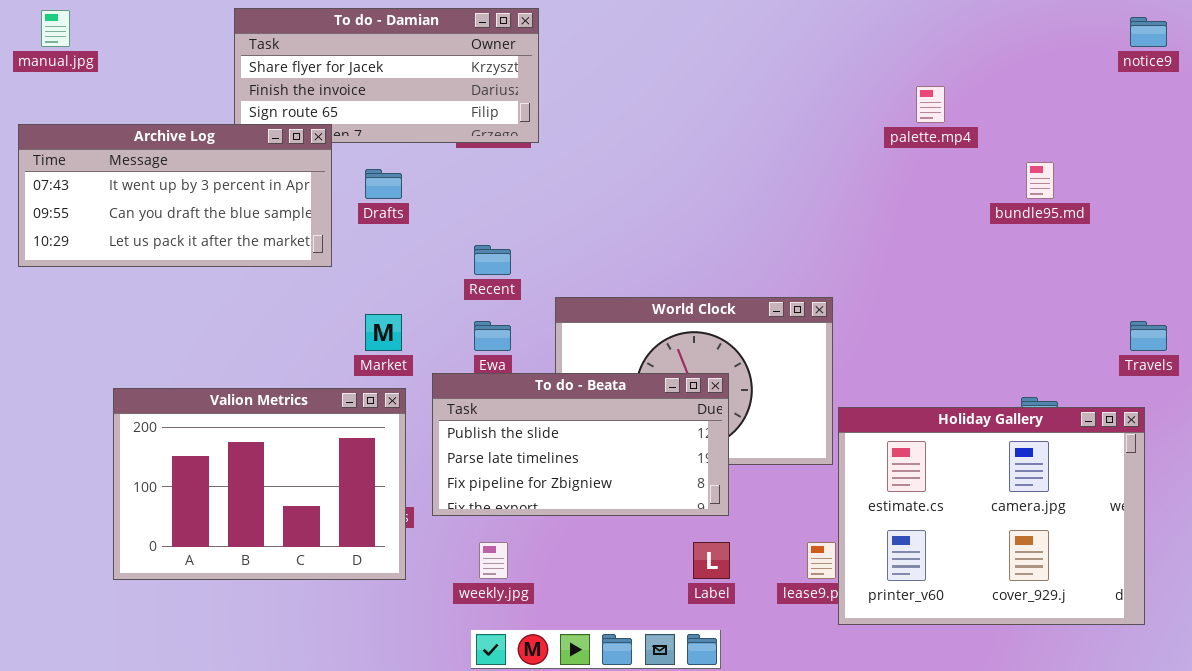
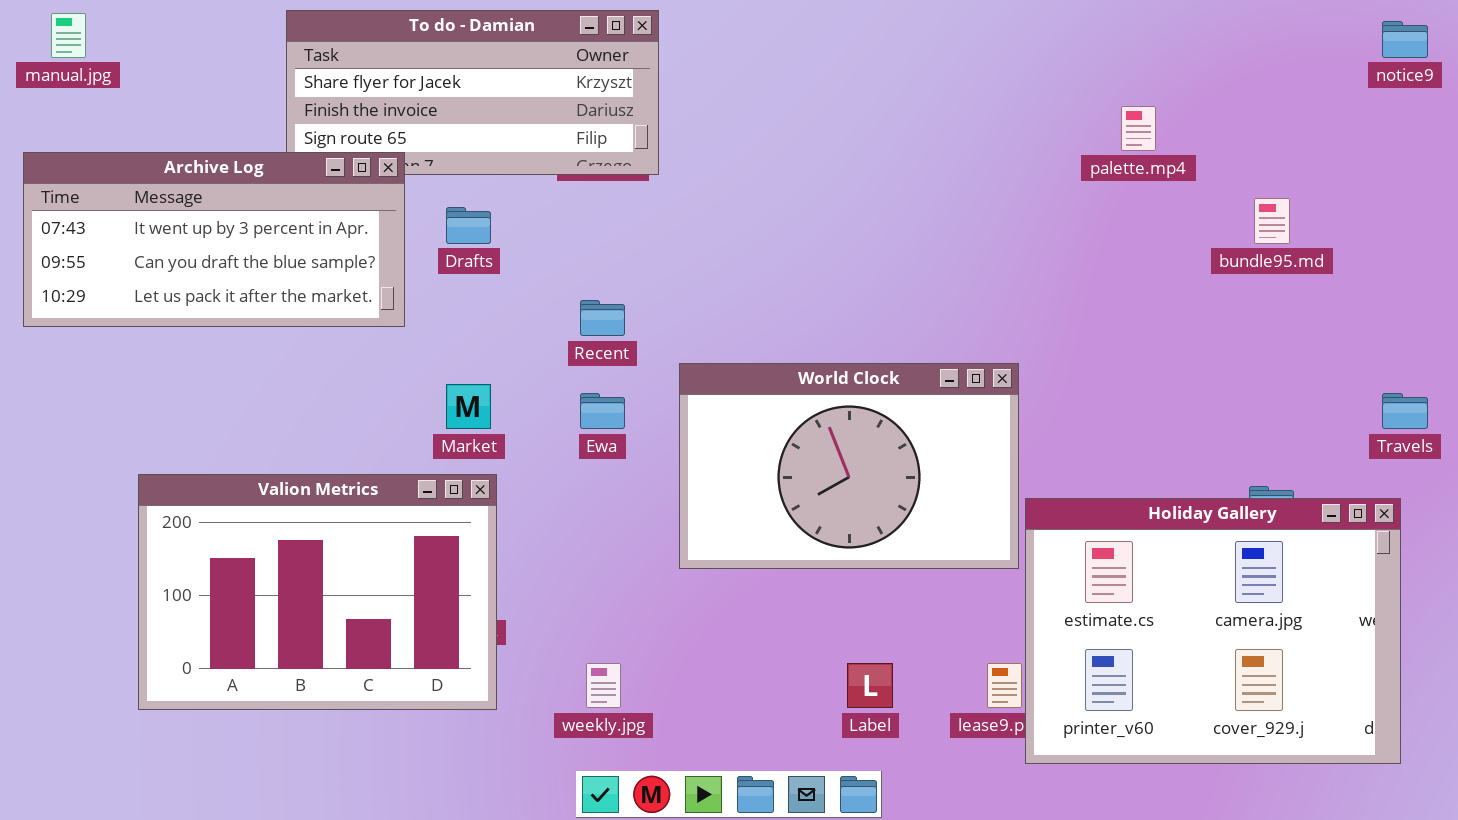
To do - Beata: [432,373,729,516] -> none, closed

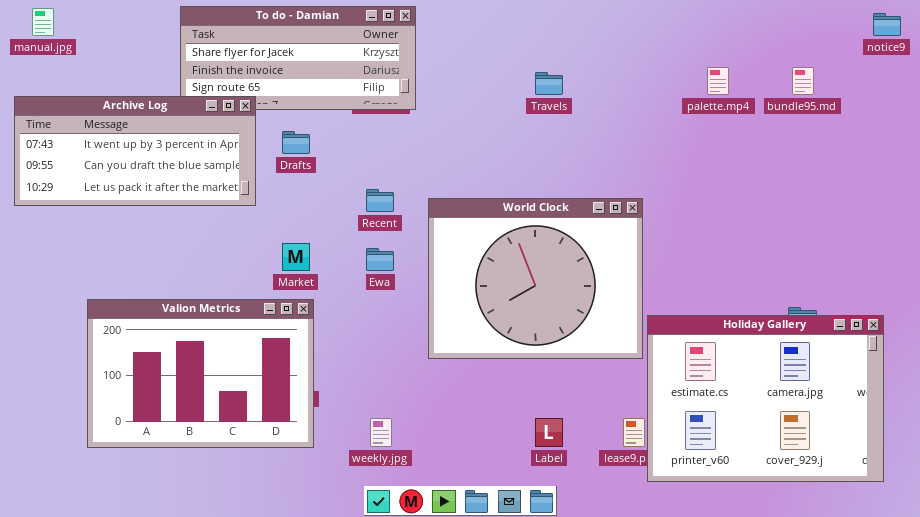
bundle95.md: [1254,198,1290,244] -> [792,67,814,95], moved
World Clock: [679,363,1019,569] -> [428,198,643,359], resized
Travels: [1382,393,1428,429] -> [535,72,563,95], moved

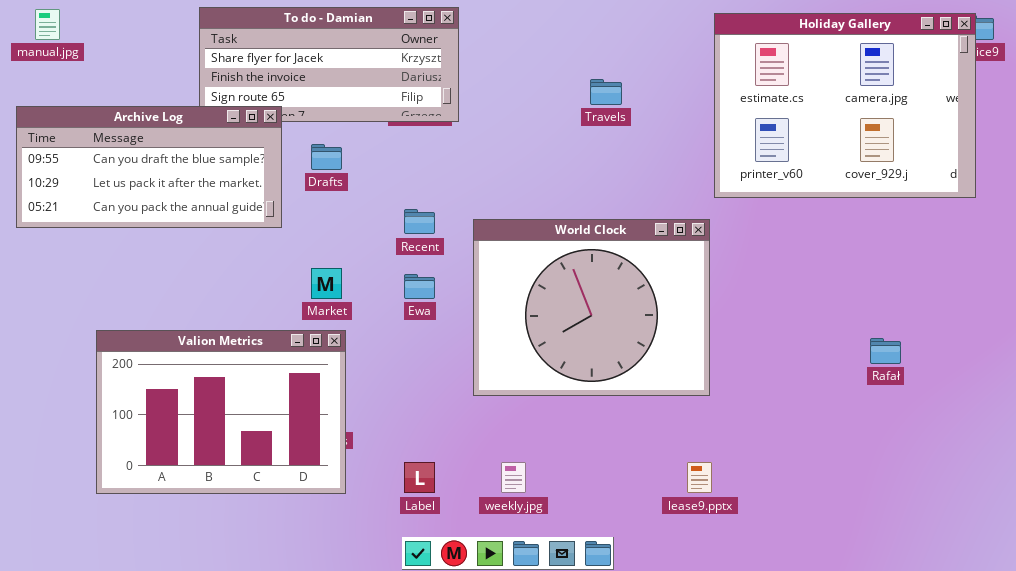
Archive Log: [14,96,256,206] -> [16,106,282,228], scrolled down 1 row
Holiday Gallery: [647,315,884,482] -> [714,13,976,198], moved
weekly.jpg: [370,418,392,447] -> [501,462,526,493], moved
Label: [535,418,563,447] -> [404,462,435,493], moved

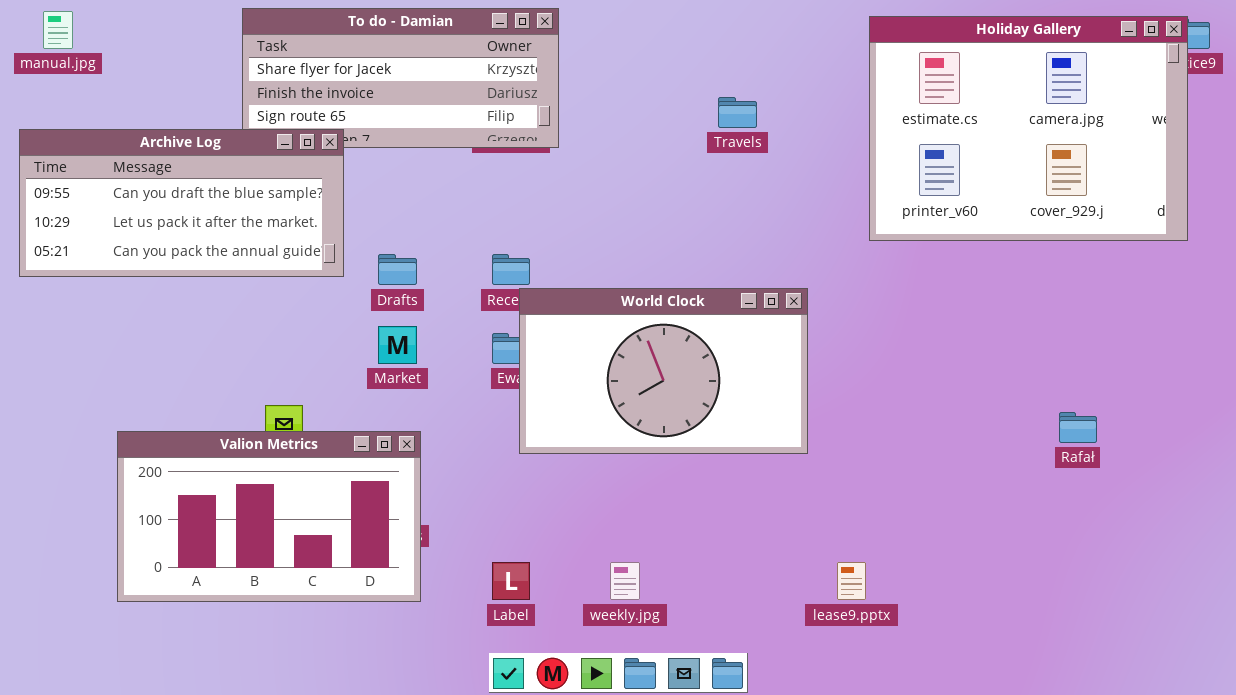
Drafts: [311,144,342,170] -> [378,254,417,285], moved
World Clock: [473,219,710,396] -> [519,288,808,454], moved, resized
Valion Metrics: [96,330,346,494] -> [117,431,421,602], resized

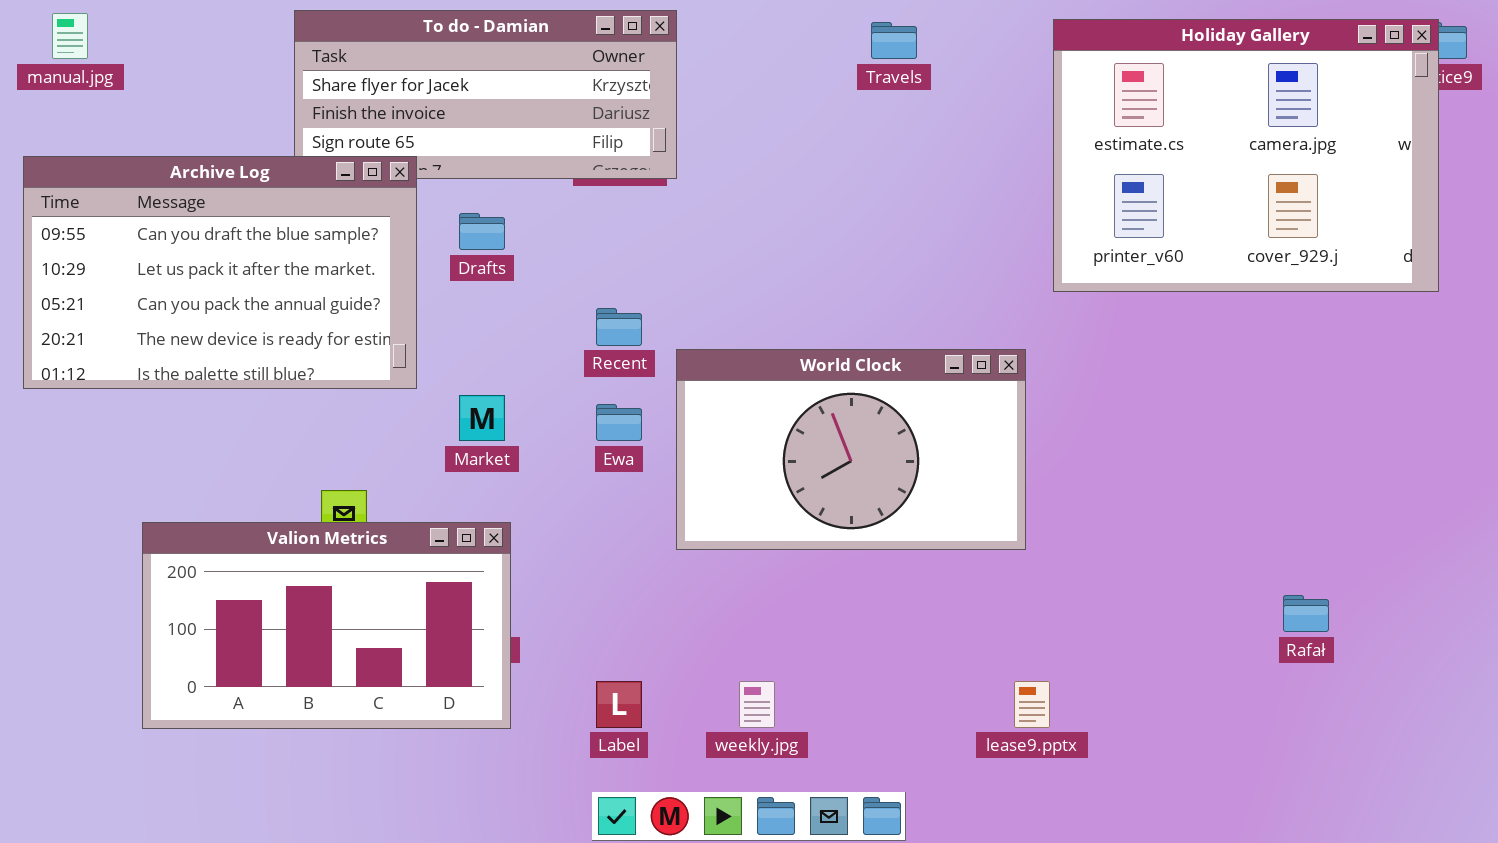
Travels: [718,97,757,128] -> [871,22,917,59], moved
Archive Log: [19,129,344,277] -> [23,156,417,389], resized
Drafts: [378,254,417,285] -> [459,213,505,250], moved
World Clock: [519,288,808,454] -> [676,349,1026,550], moved
Rafał: [1059,412,1097,443] -> [1283,595,1329,632], moved

